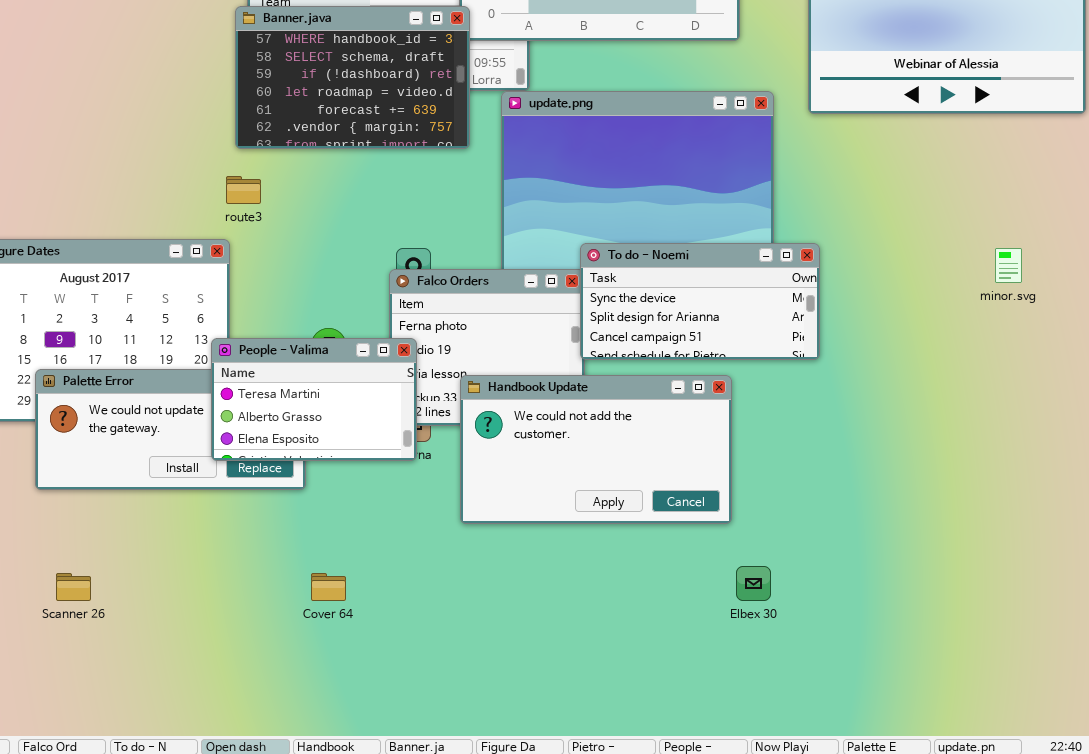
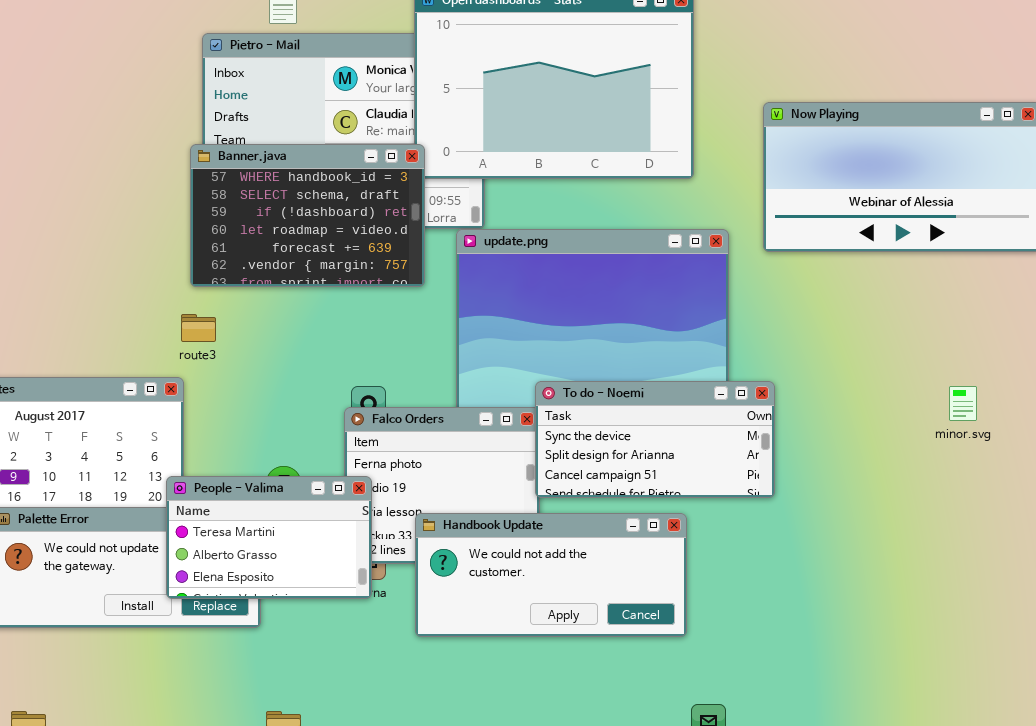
Handbook Update: [460,375,732,524] -> [415,513,687,637], resized

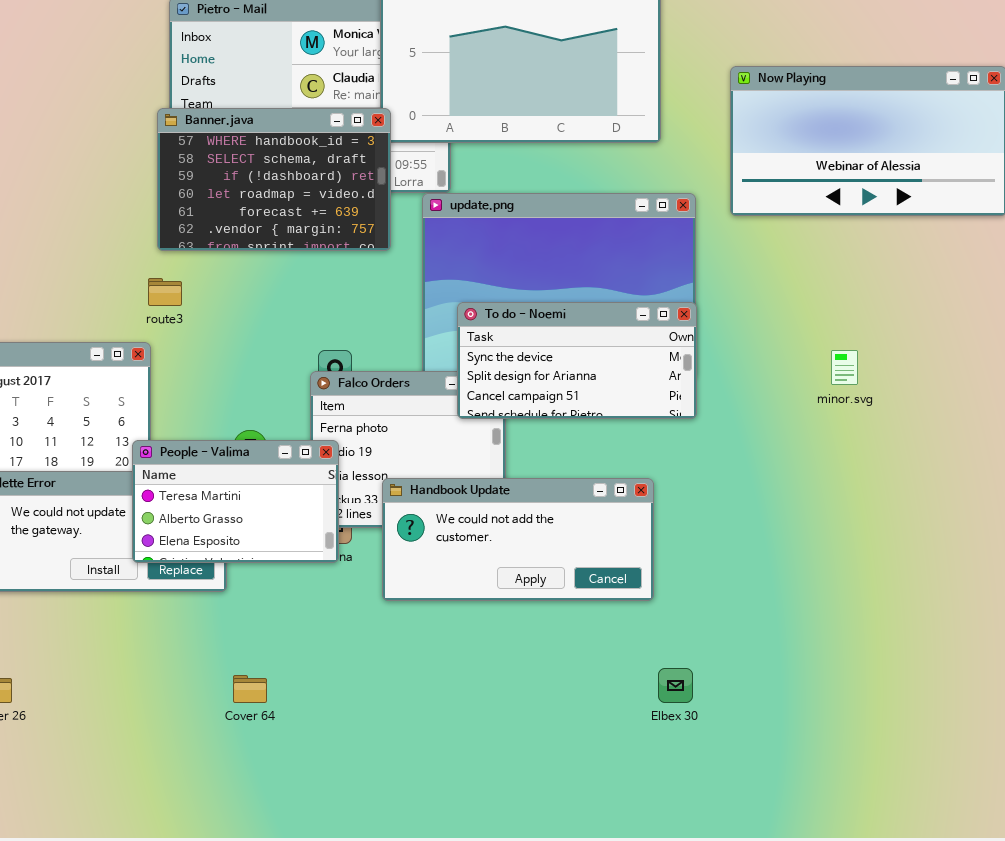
To do - Noemi: [535,381,775,498] -> [457,302,697,419], moved
minor.svg: [949,386,977,421] -> [831,350,858,385], moved

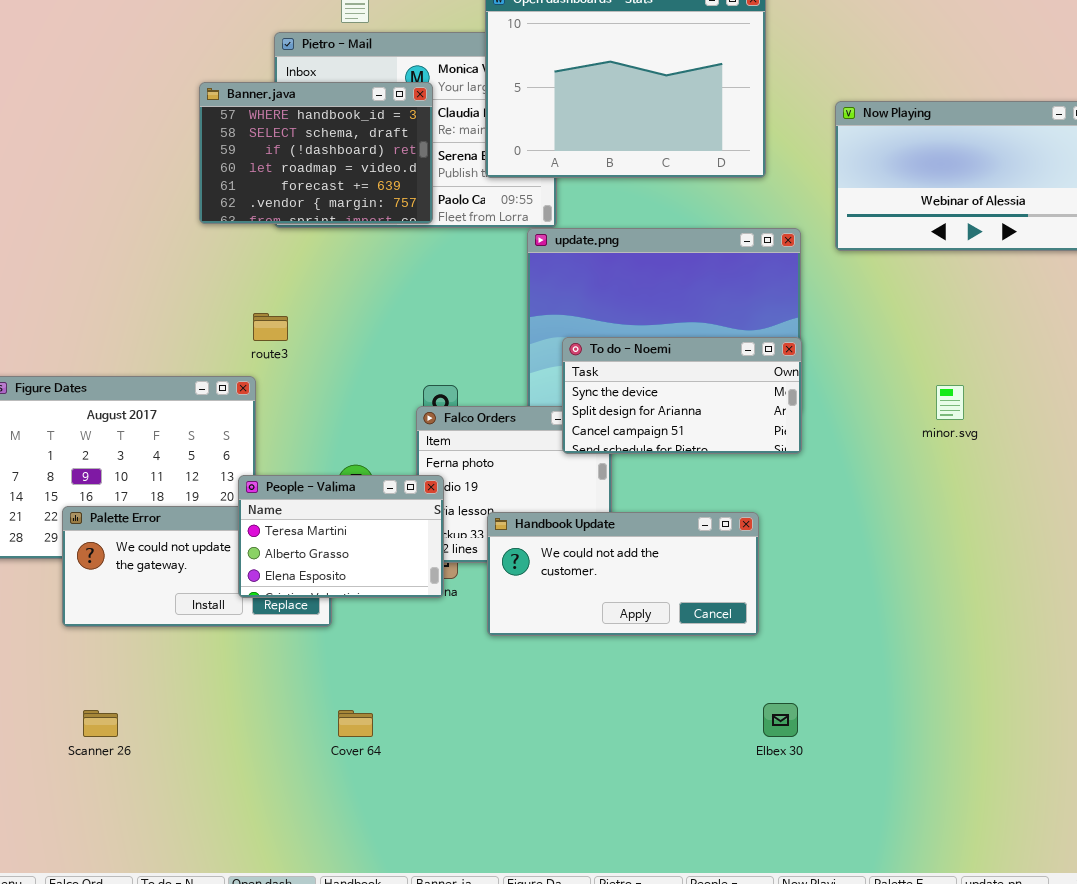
Banner.java: [157,108,391,251] -> [199,82,433,224], moved

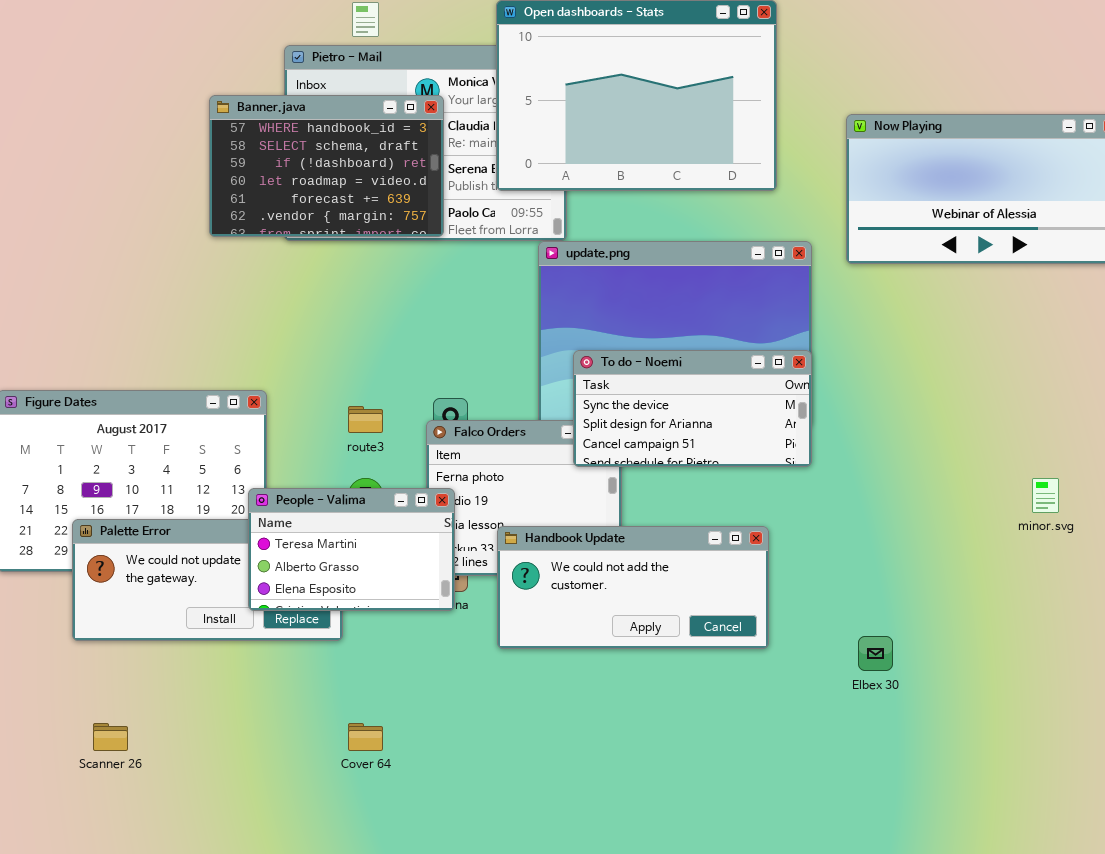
route3: [253,313,288,341] -> [348,406,383,433], moved
minor.svg: [936,385,964,420] -> [1032,478,1059,513], moved
Elbex 30: [763,703,798,737] -> [858,636,893,671], moved

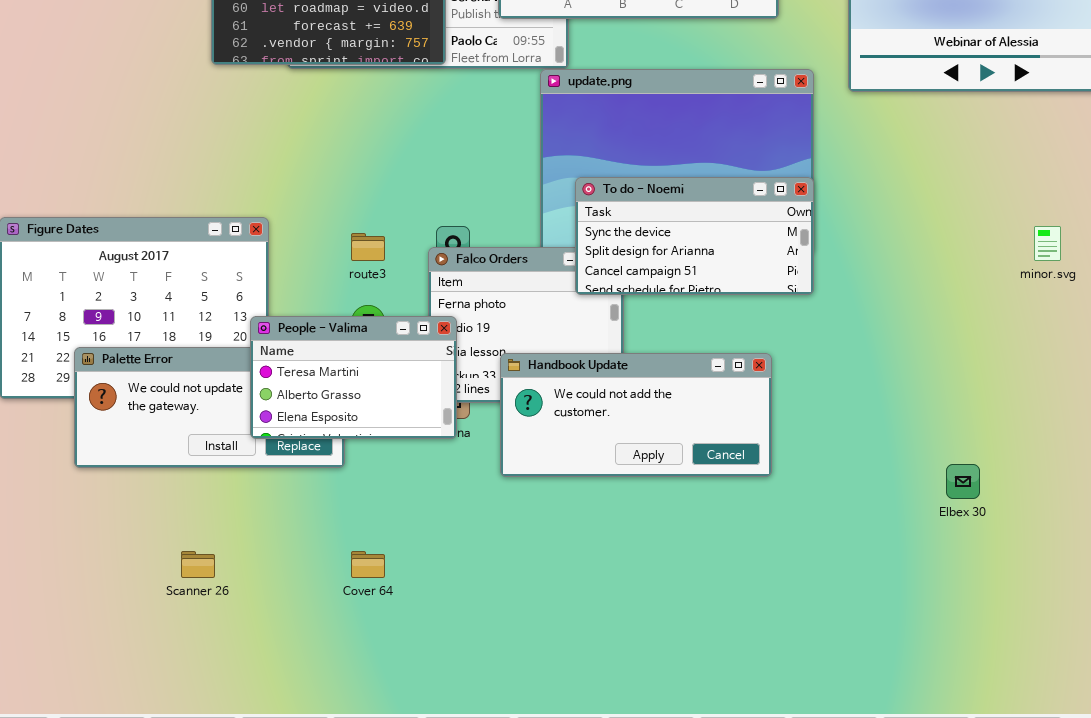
minor.svg: [1032,478,1059,513] -> [1034,226,1061,261], moved
Elbex 30: [858,636,893,671] -> [946,464,980,499], moved
Scanner 26: [93,723,128,751] -> [181,551,215,578], moved

